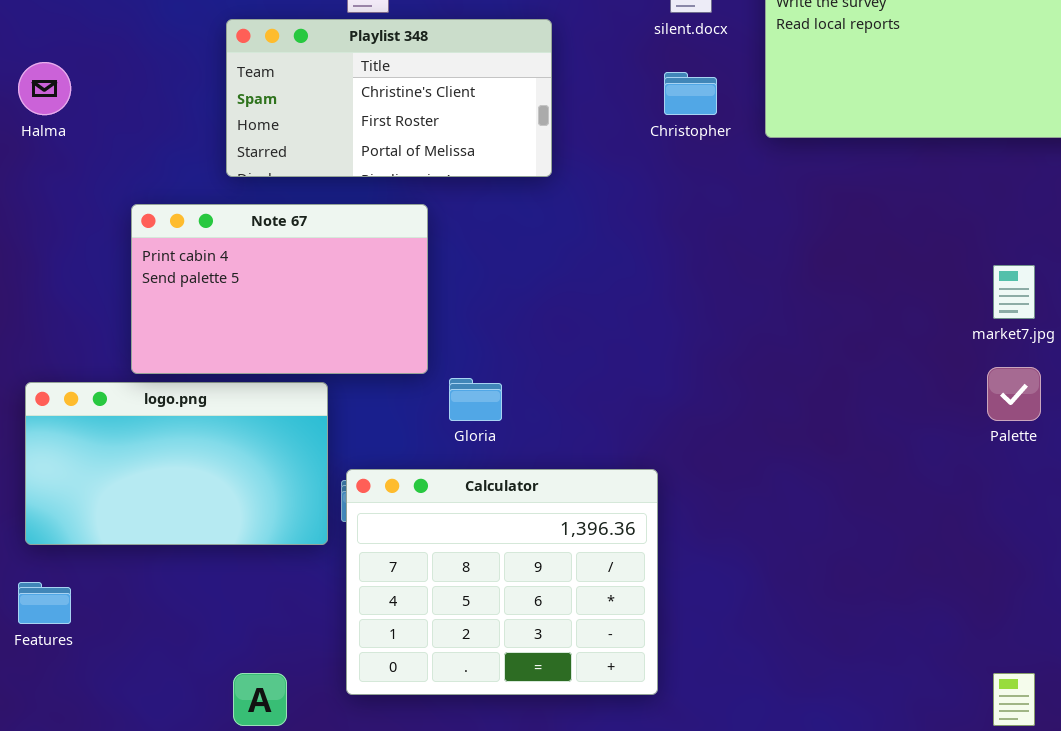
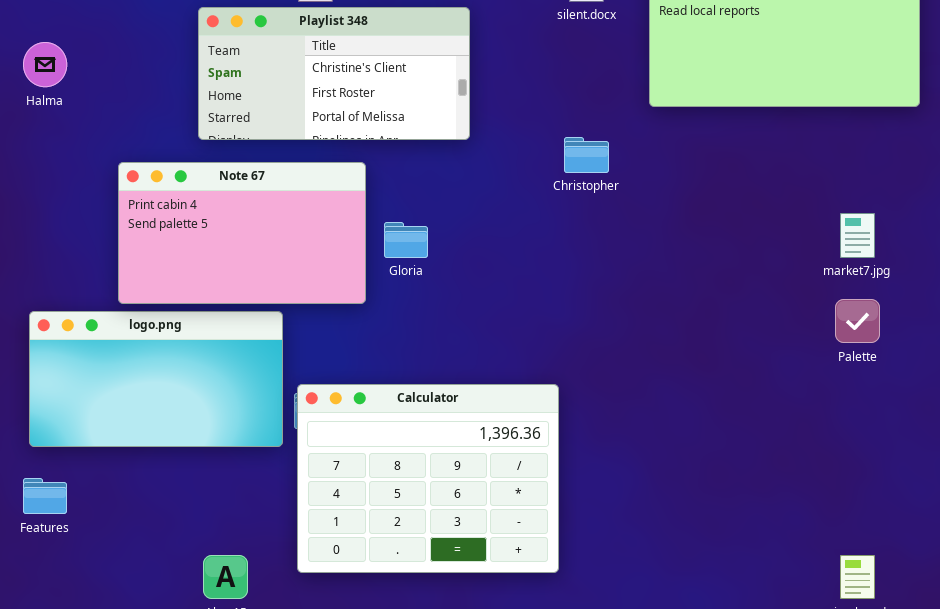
Christopher: [664,72,717,115] -> [564,137,609,173], moved
Gloria: [449,378,502,421] -> [384,222,428,258], moved

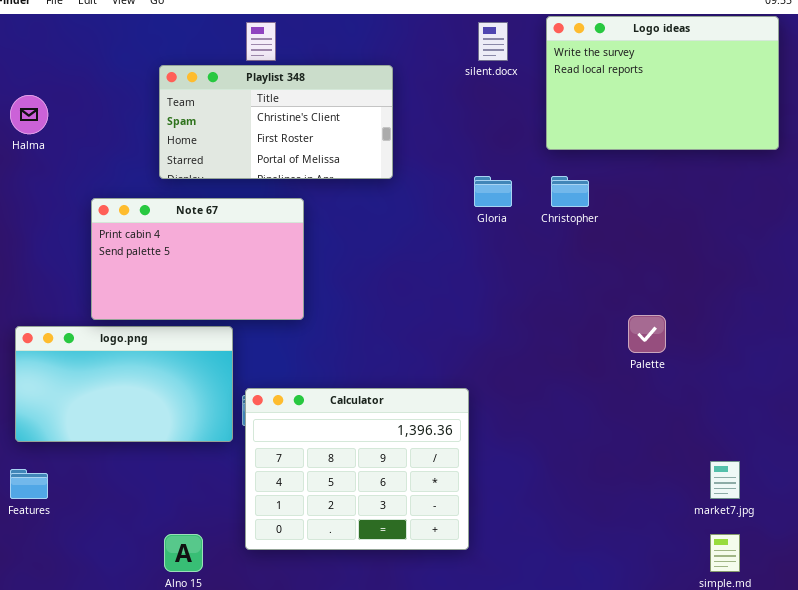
Christopher: [564,137,609,173] -> [551,176,589,207], moved
market7.jpg: [840,213,875,258] -> [710,461,740,499], moved
Gloria: [384,222,428,258] -> [474,176,512,207], moved
Palette: [835,299,880,343] -> [628,315,666,353], moved

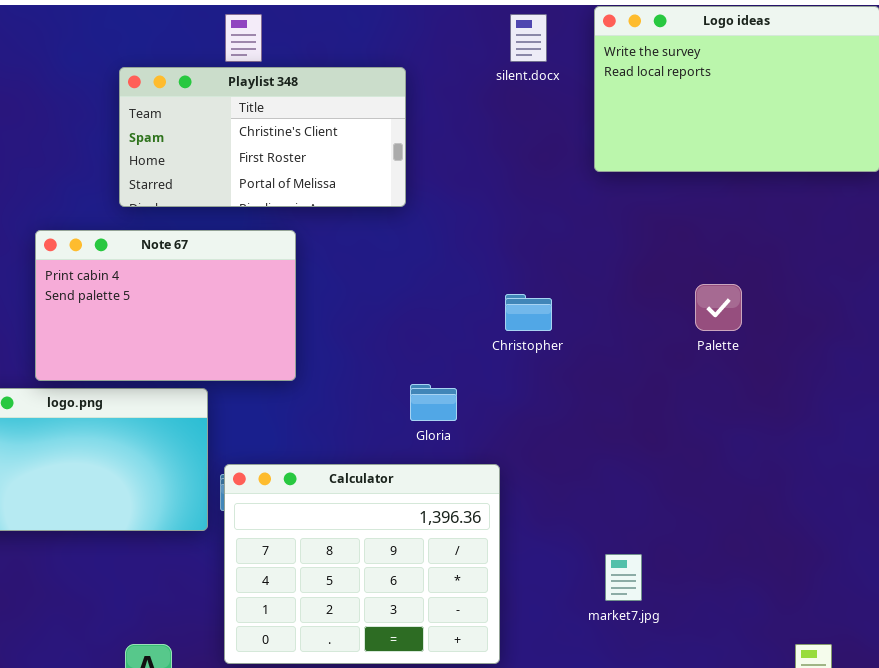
Gloria: [474,176,512,207] -> [410,384,457,421], moved
Christopher: [551,176,589,207] -> [505,294,552,331], moved
Palette: [628,315,666,353] -> [695,284,742,331], moved
market7.jpg: [710,461,740,499] -> [605,554,642,601], moved

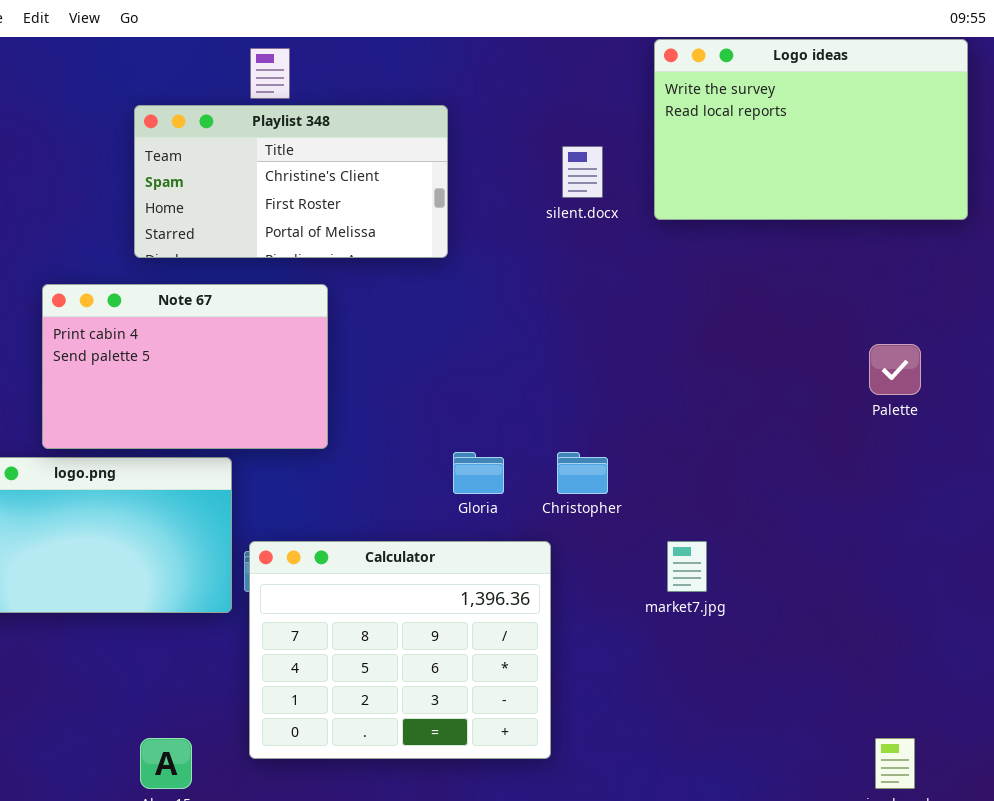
silent.docx: [510,14,547,62] -> [562,146,603,198], moved
Palette: [695,284,742,331] -> [869,344,921,395], moved
Christopher: [505,294,552,331] -> [557,452,608,494], moved
market7.jpg: [605,554,642,601] -> [667,541,707,592], moved

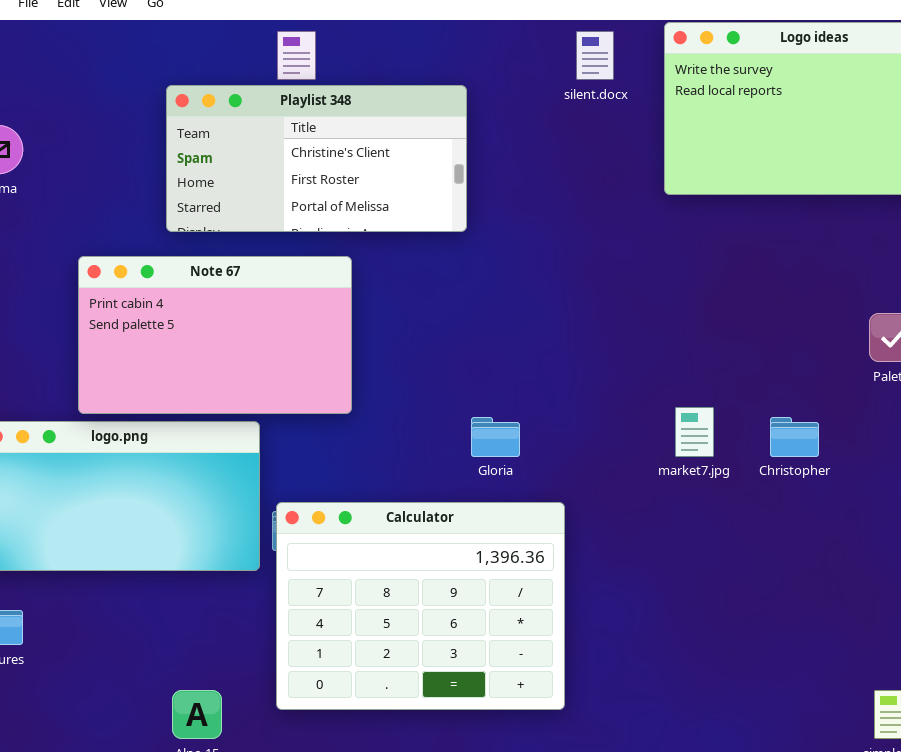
silent.docx: [562,146,603,198] -> [576,31,614,80], moved
Christopher: [557,452,608,494] -> [770,417,819,457], moved
market7.jpg: [667,541,707,592] -> [675,407,714,457], moved

